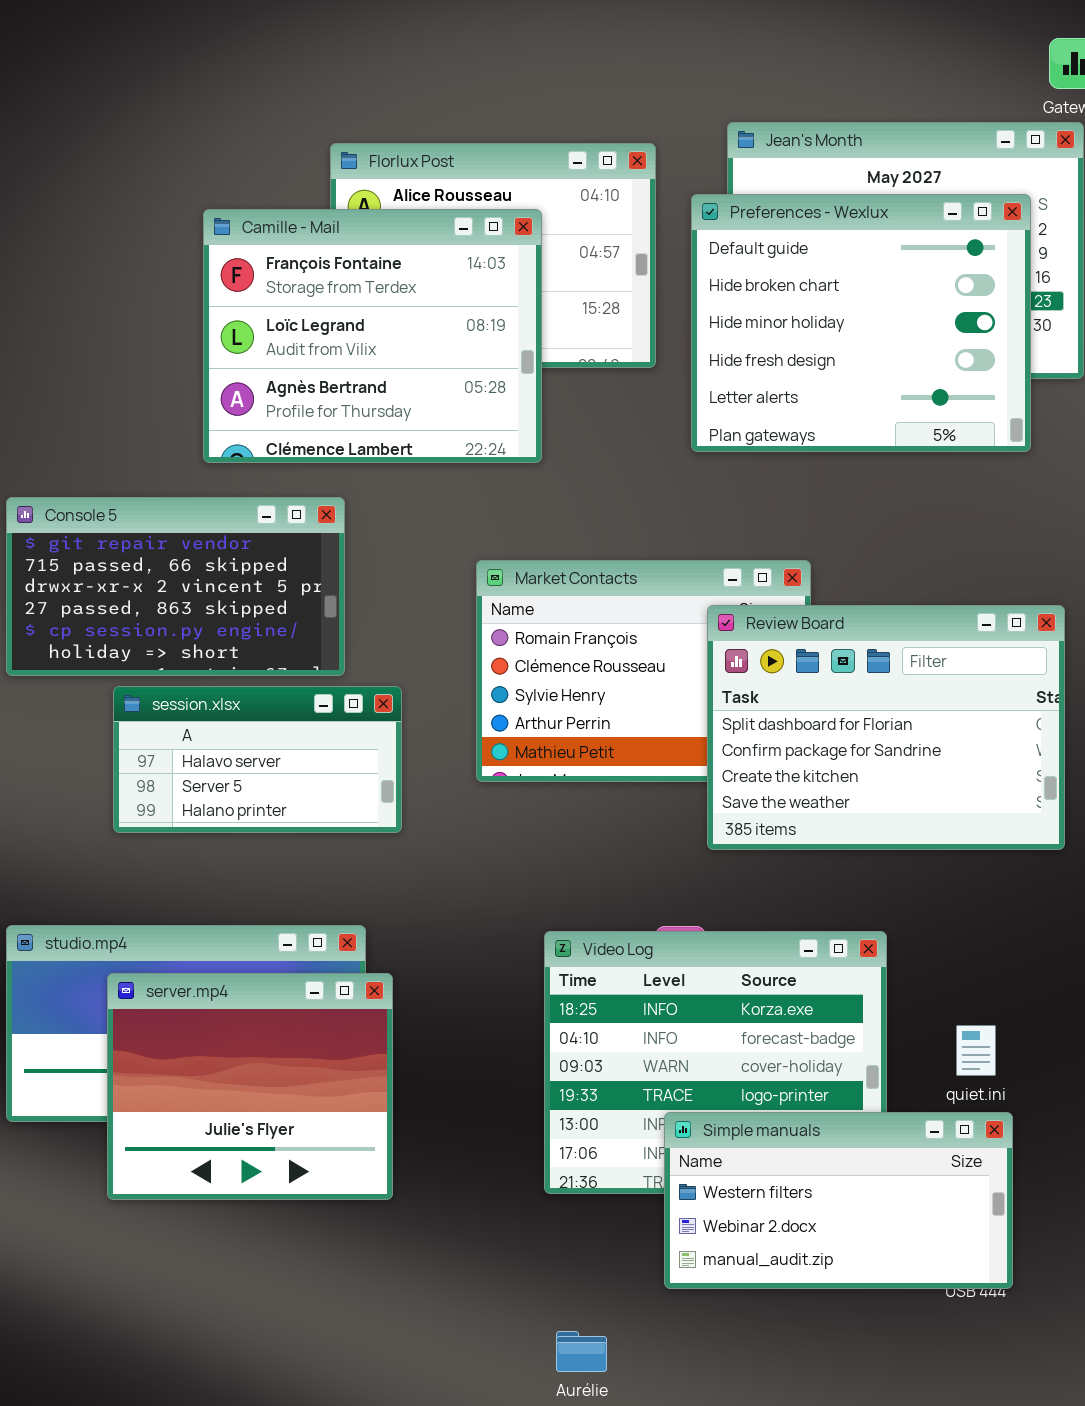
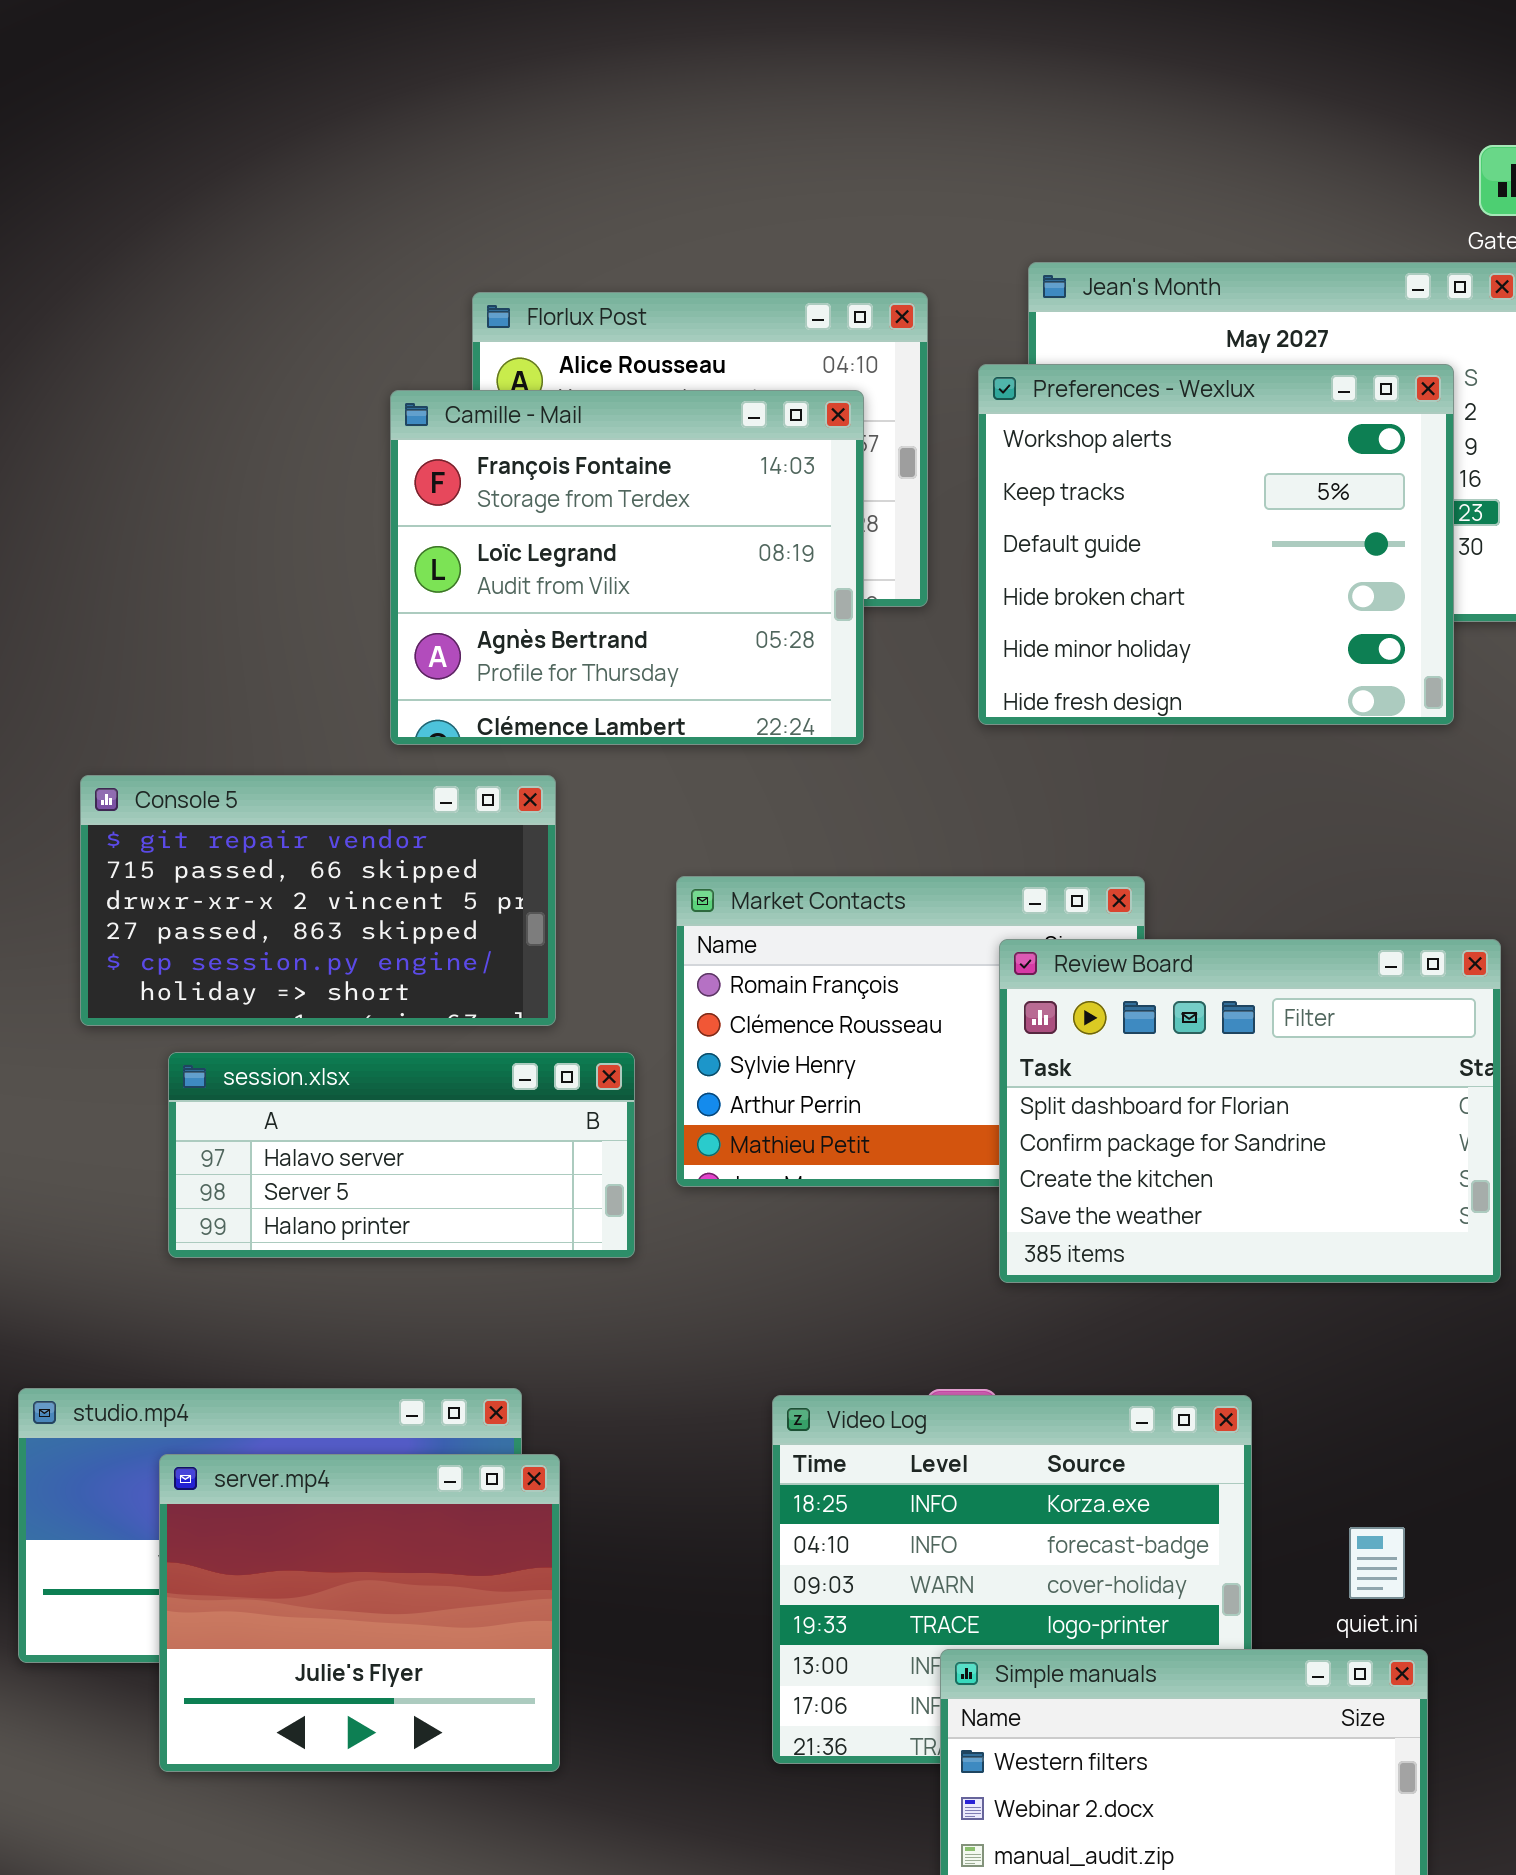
Preferences - Wexlux: [691,194,1031,452] -> [978,364,1454,725], scrolled up 2 rows
Camille - Mail: [203,209,542,463] -> [390,390,864,745], moved
Console 5: [6,497,345,676] -> [80,775,556,1026], moved
session.xlsx: [113,686,402,833] -> [168,1052,635,1258], resized

